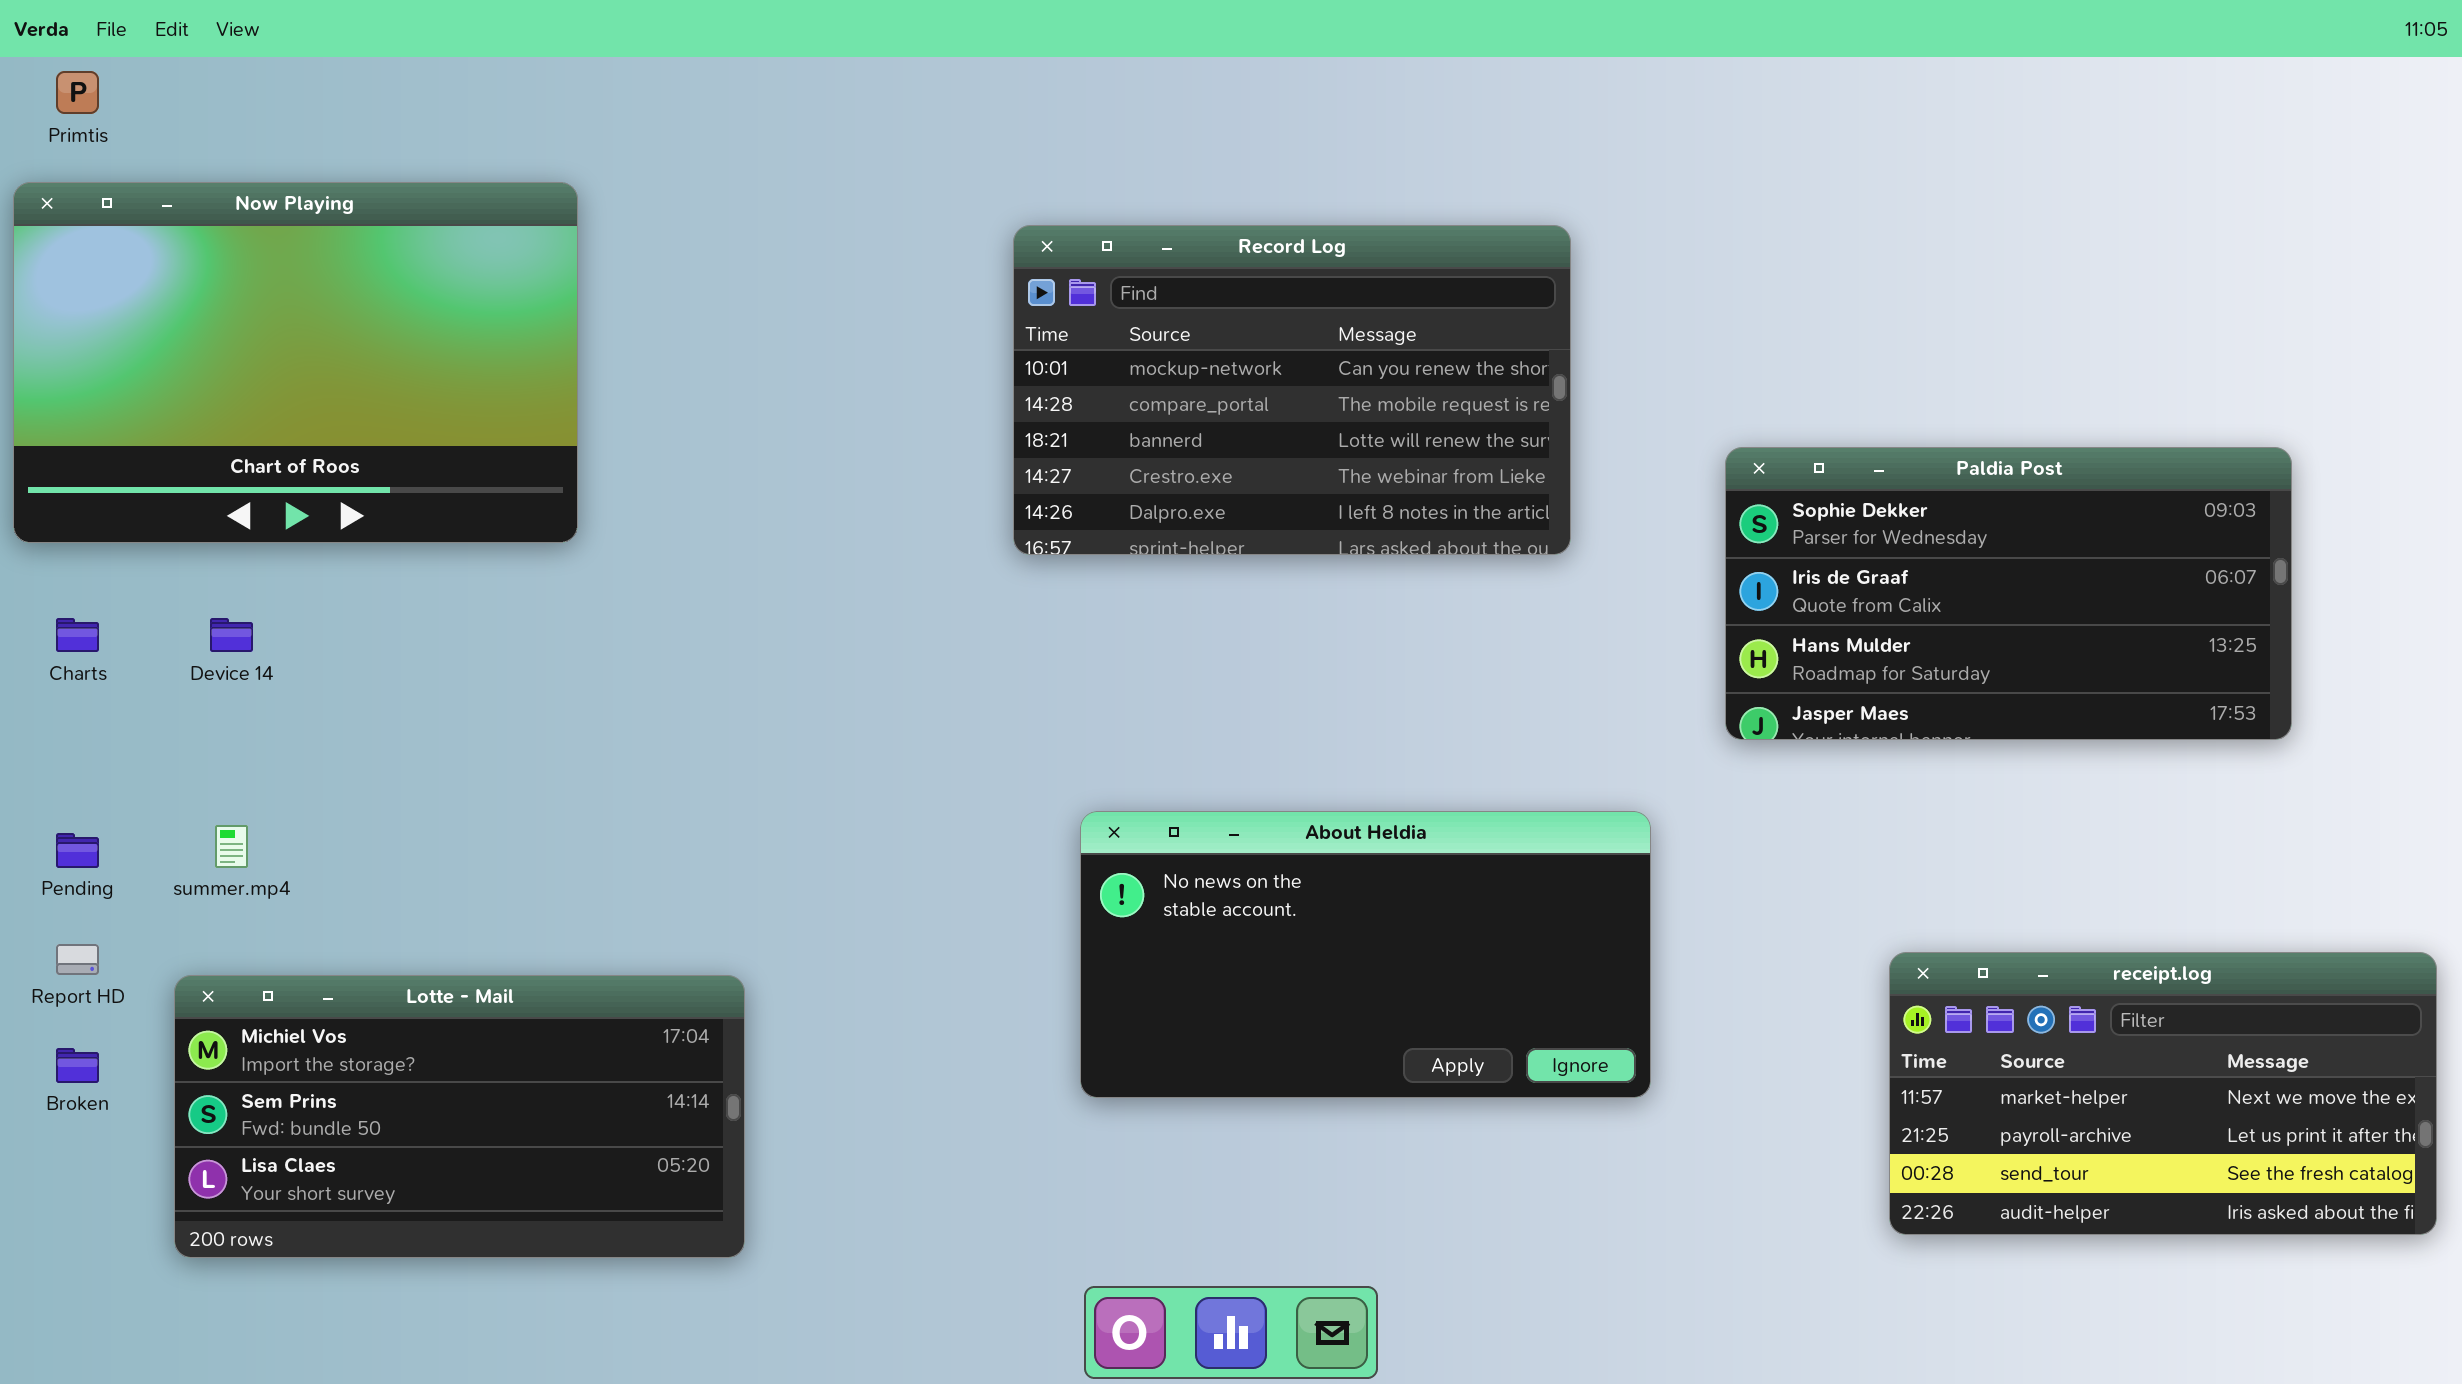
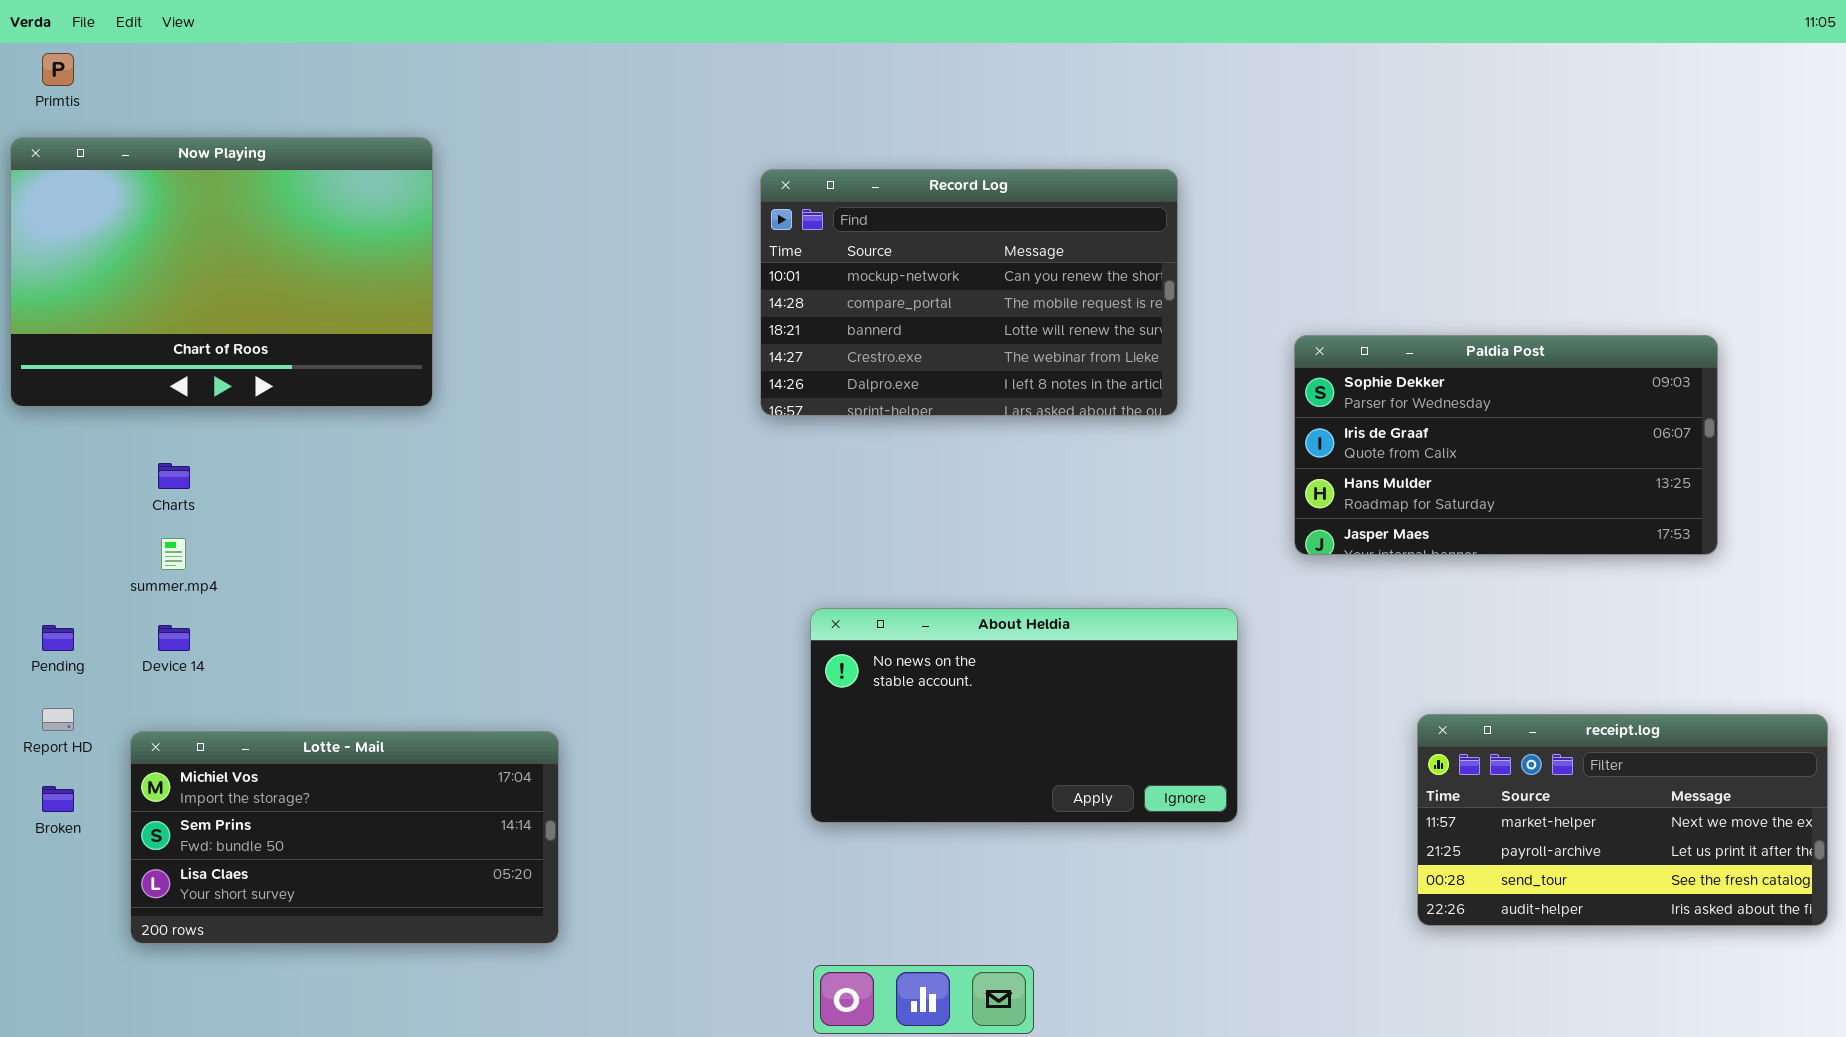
Charts: [56,618,99,652] -> [158,463,190,489], moved
Device 14: [210,618,253,652] -> [158,625,190,651], moved
summer.mp4: [215,825,248,868] -> [161,538,186,570], moved

